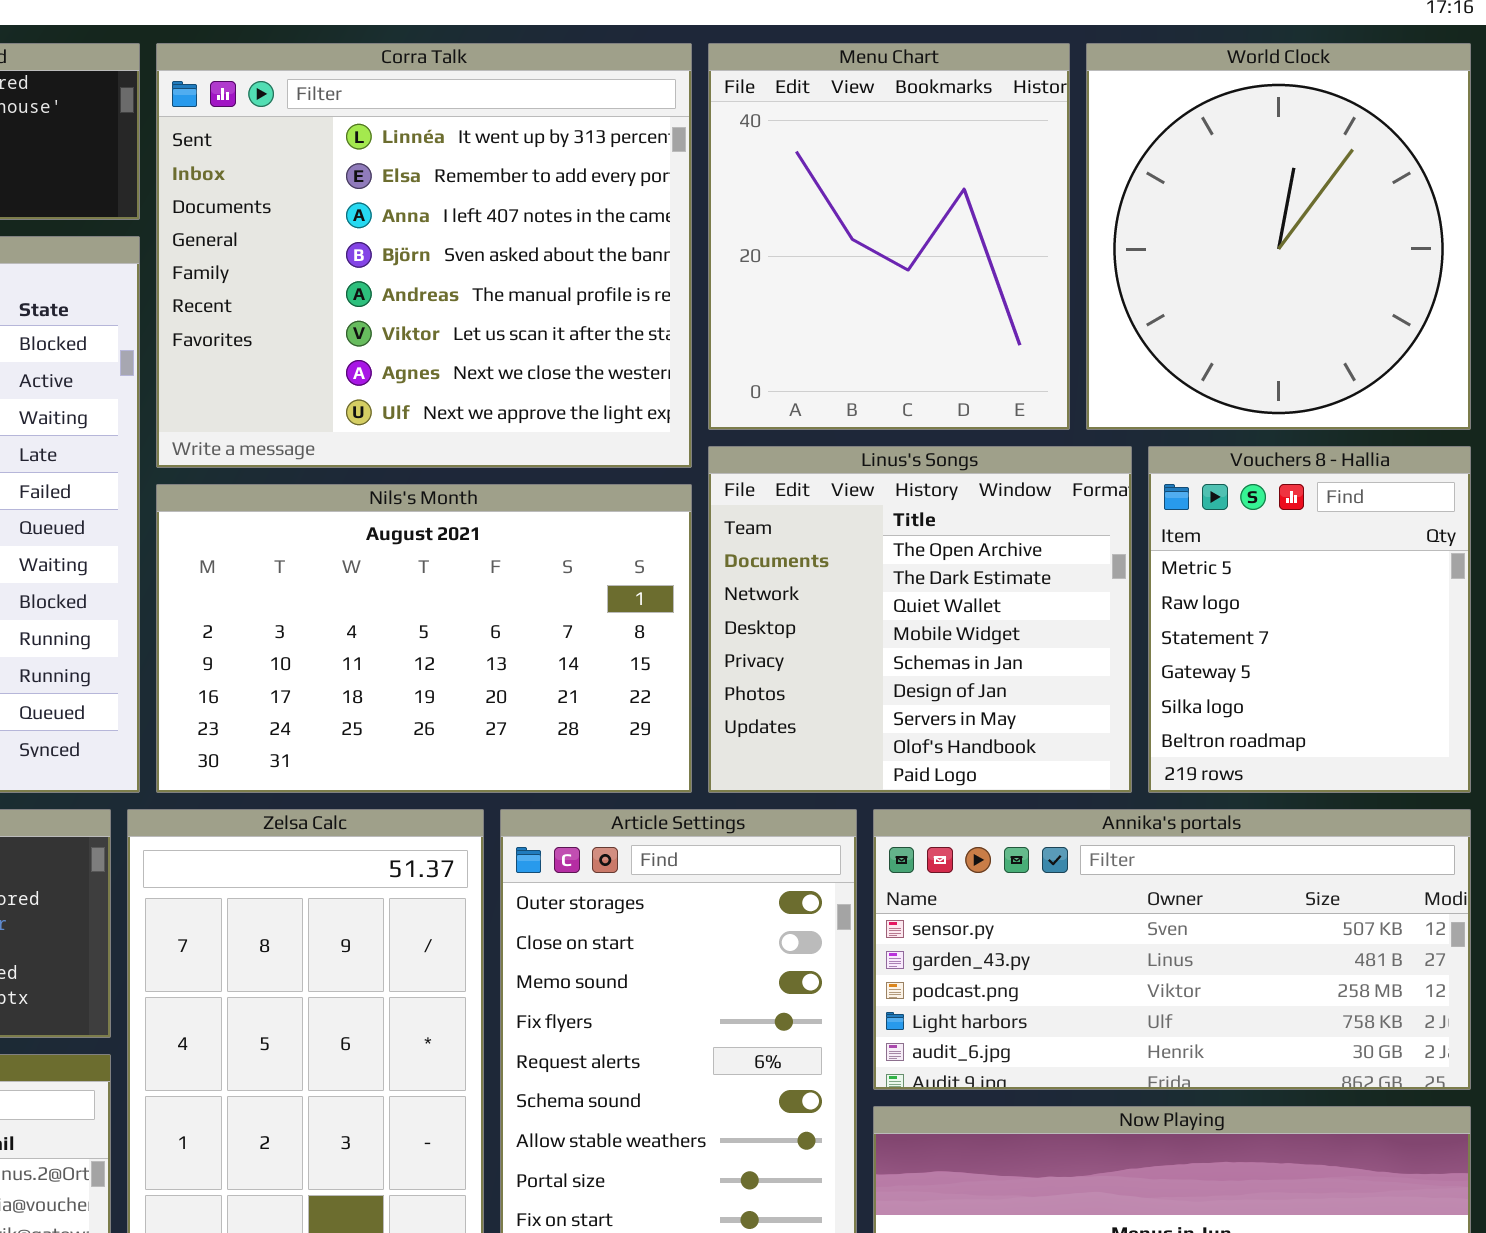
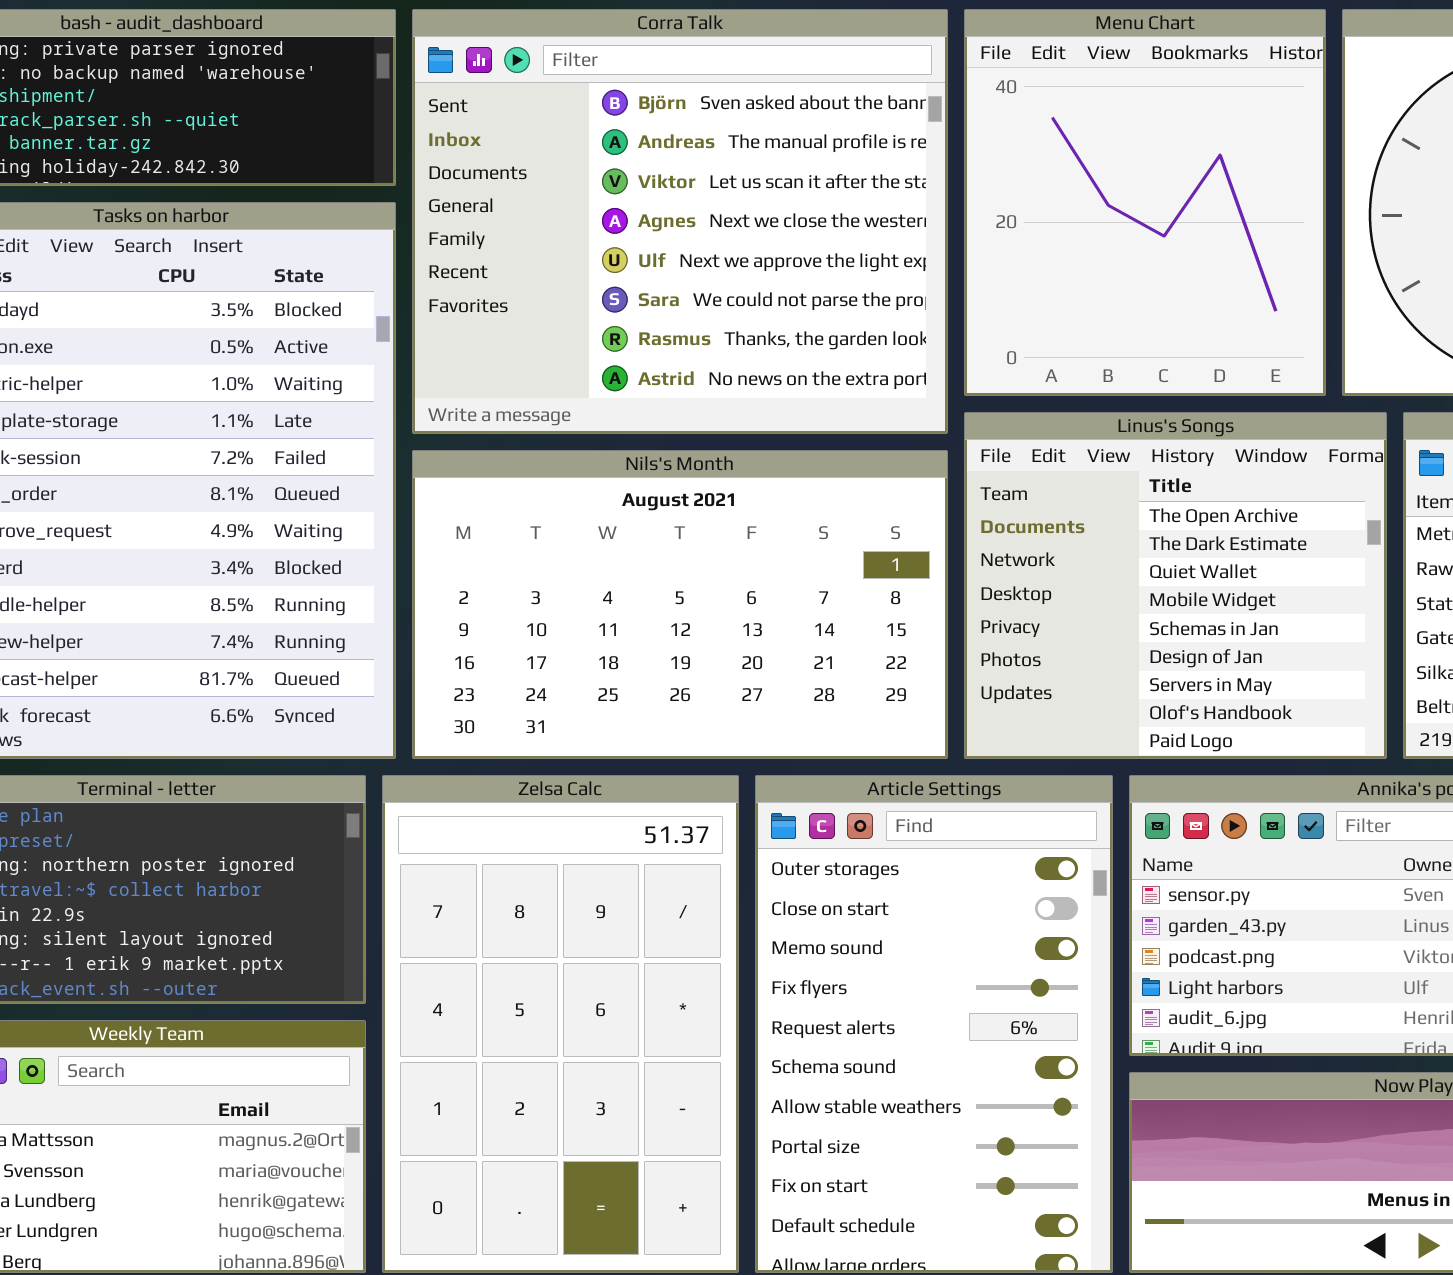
Corra Talk: [156,43,692,468] -> [412,9,948,434], scrolled down 3 rows

